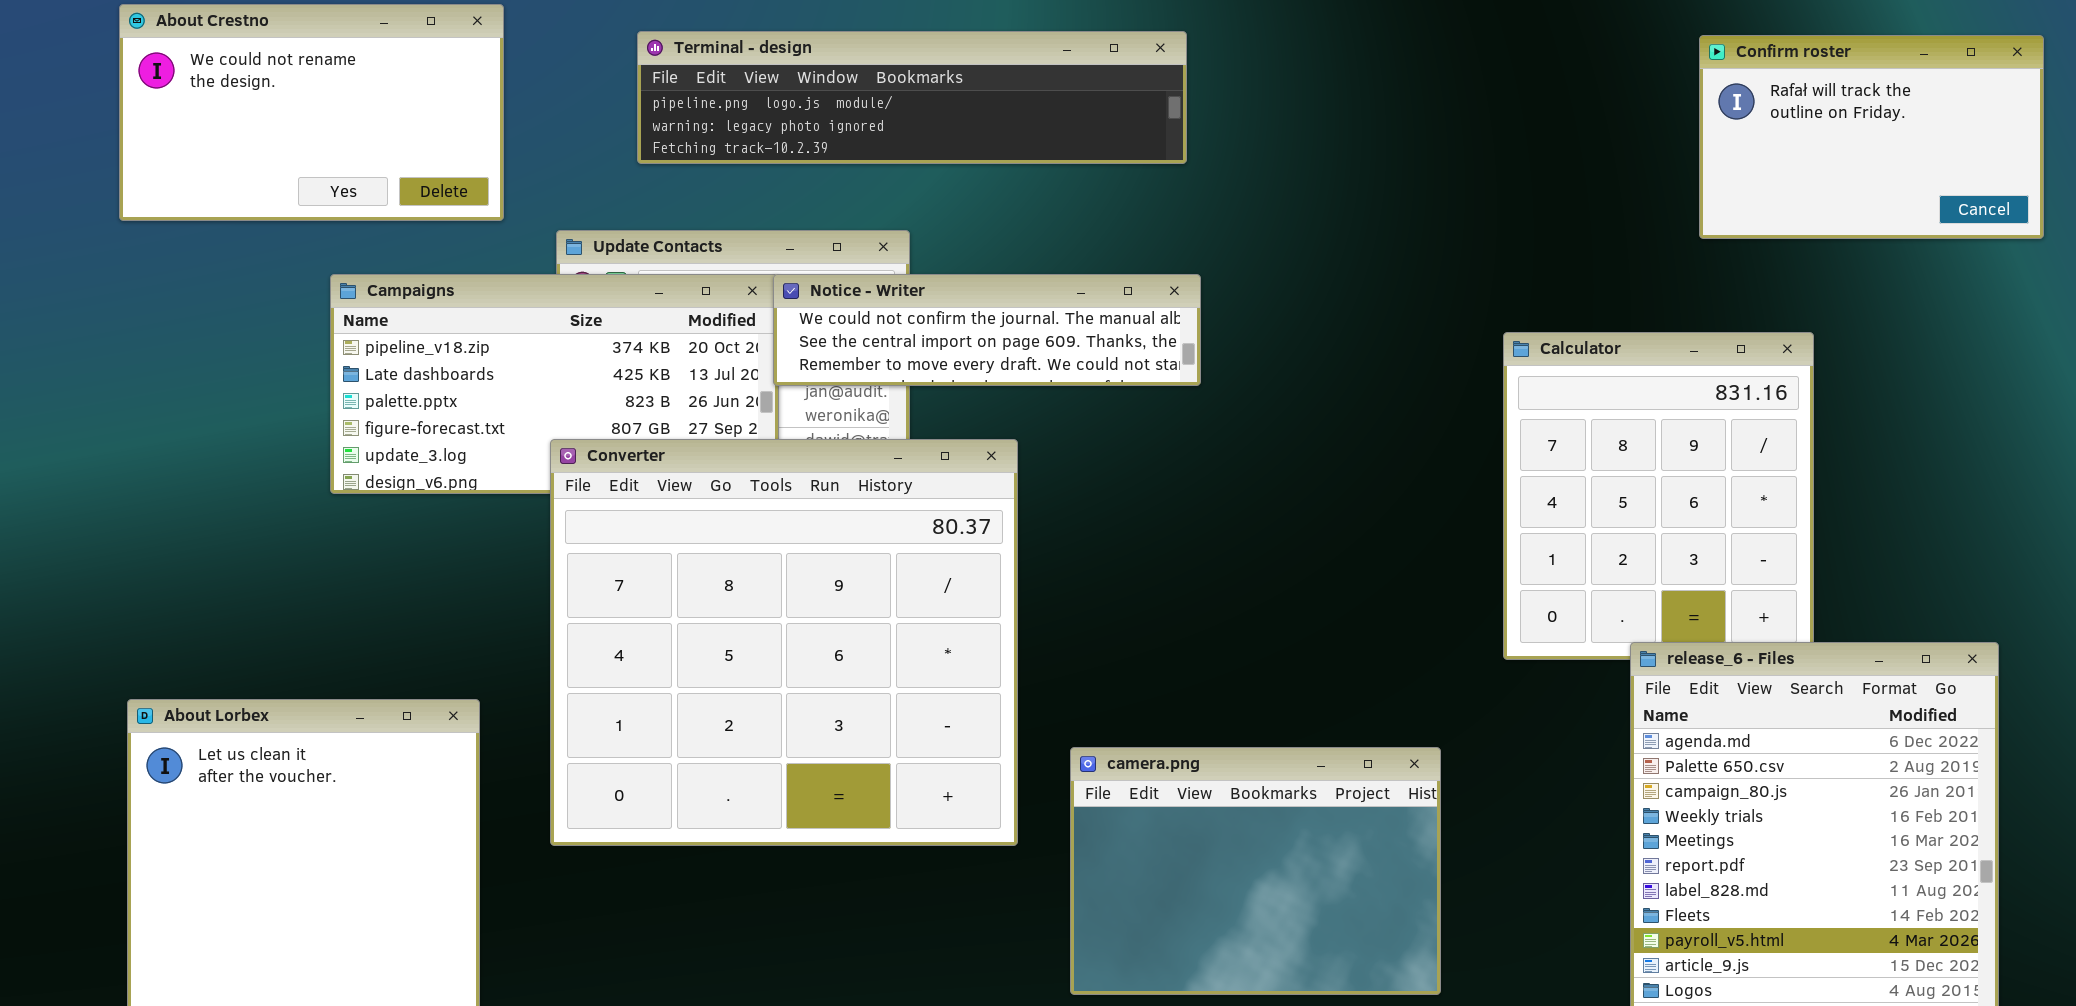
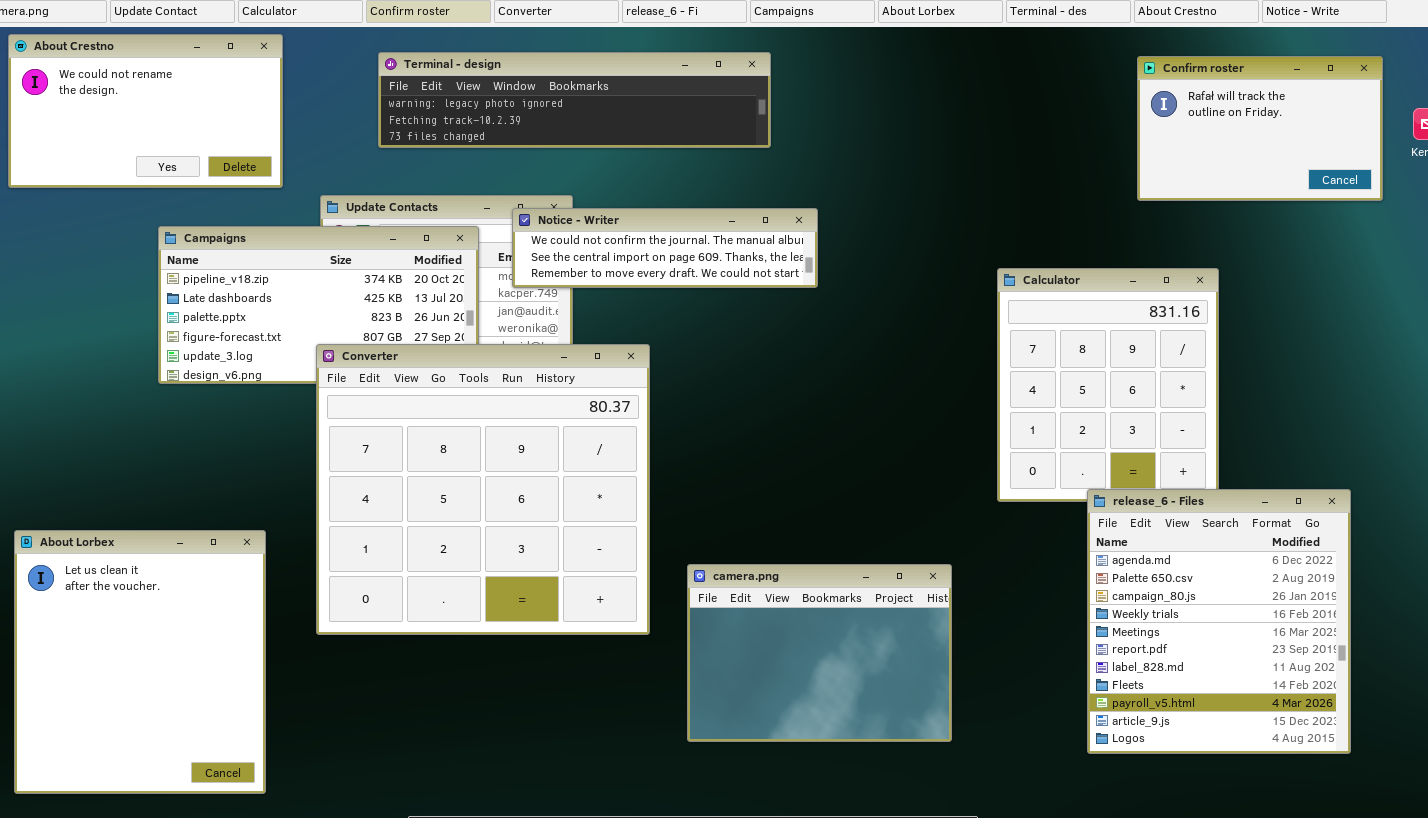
Terminal - design: [637,31,1187,164] -> [378,52,771,148], scrolled down 1 row
Notice - Writer: [773,274,1201,386] -> [512,208,818,288], moved

